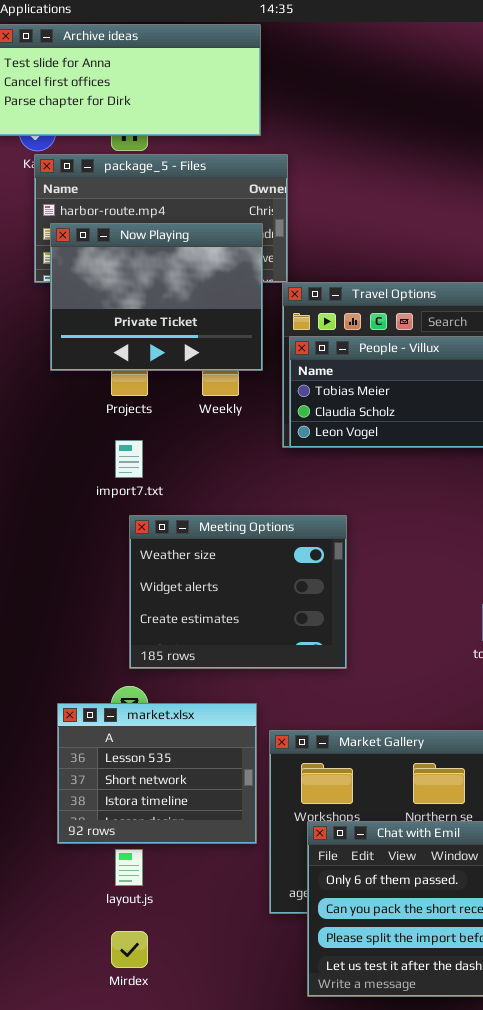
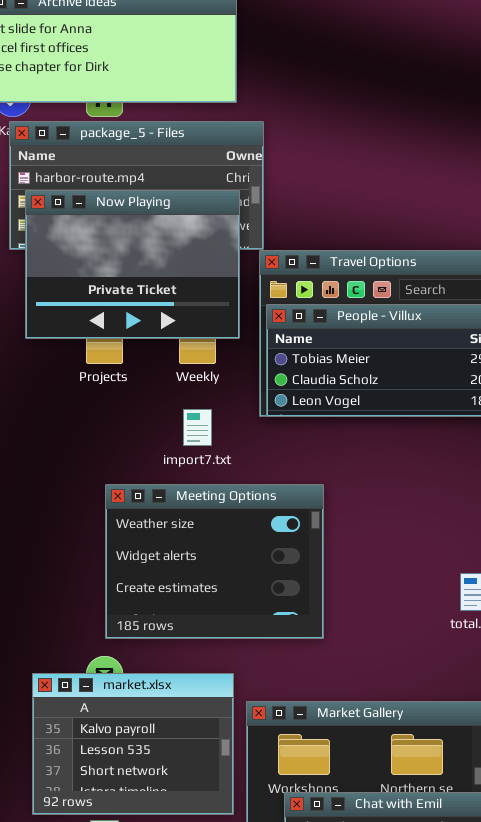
import7.txt: [115,440,143,478] -> [183,409,212,446], moved
market.xlsx: [57,703,257,844] -> [32,673,234,815], scrolled up 1 row

